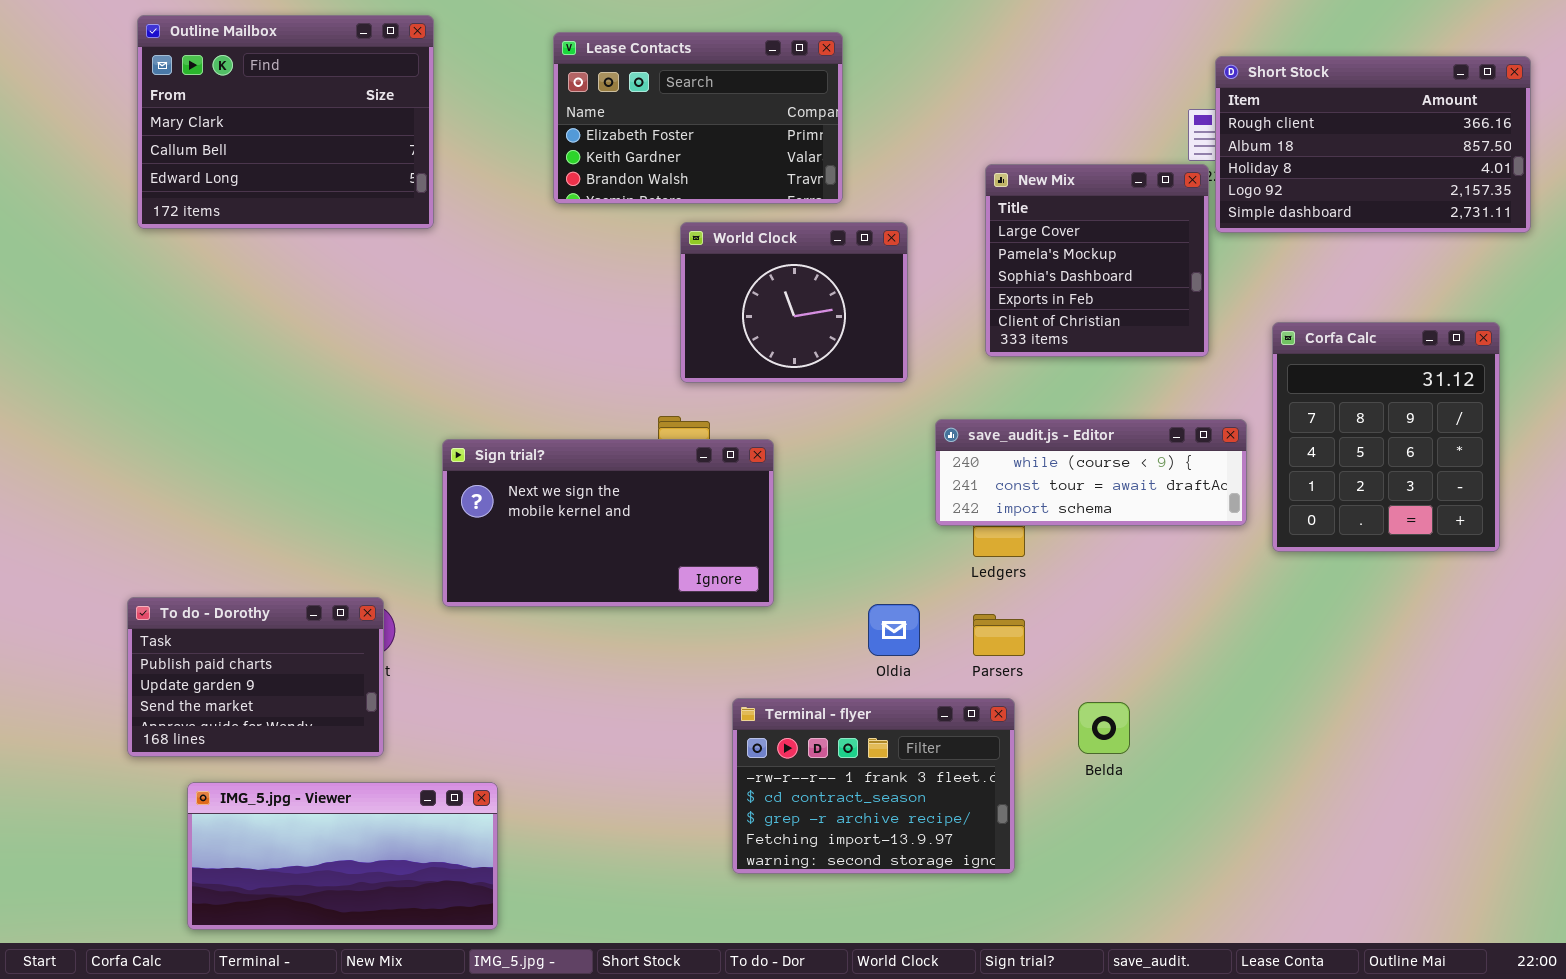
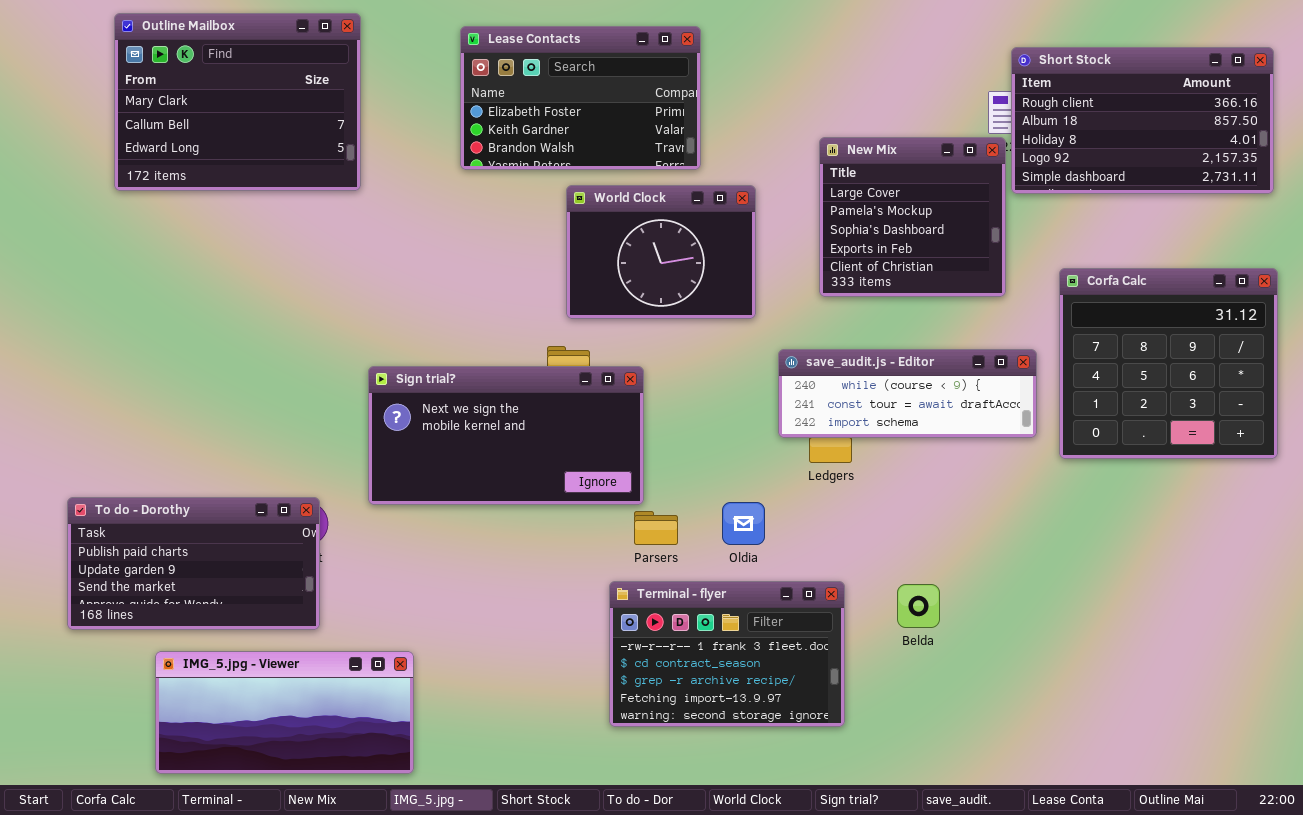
Corfa Calc: [1272,322,1500,552] -> [1059,268,1278,459], resized
To do - Dorothy: [127,597,384,757] -> [67,497,320,630], resized
Parsers: [973,614,1025,656] -> [634,511,678,545], moved

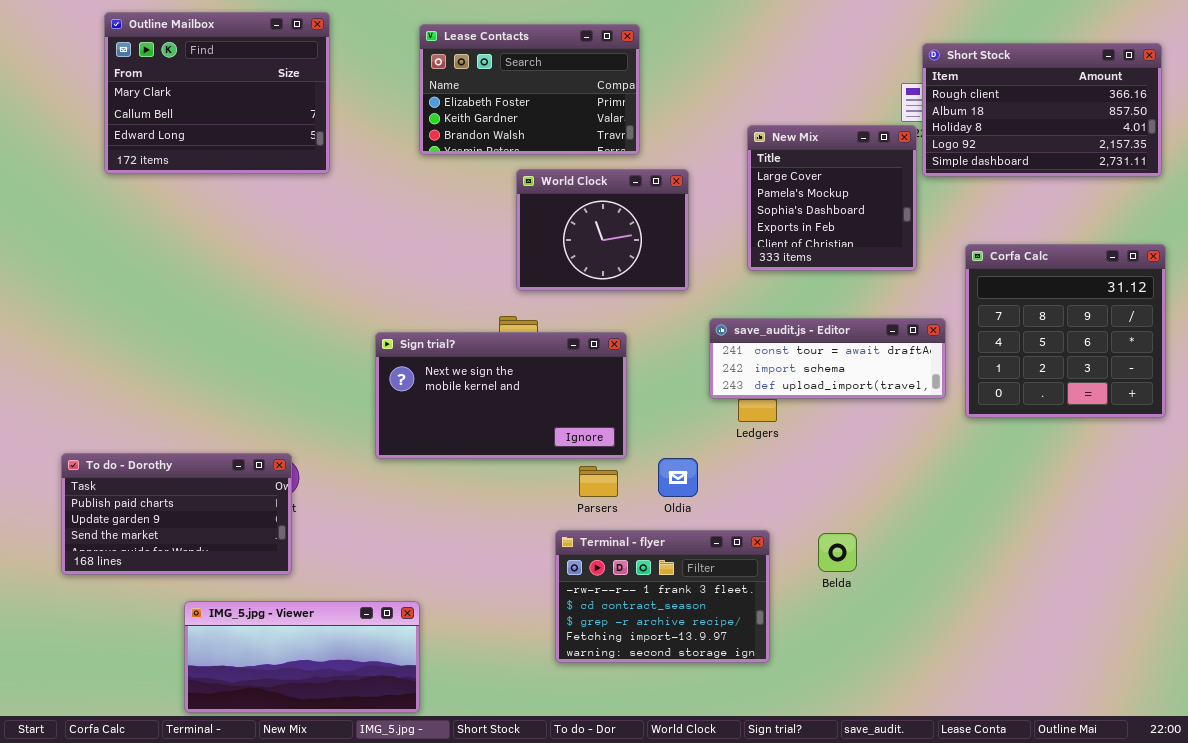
save_audit.js - Editor: [778,349,1037,438] -> [709,318,946,399], scrolled down 1 row
Sign trial?: [368,366,644,505] -> [375,332,627,459], moved
IMG_5.jpg - Viewer: [155,651,414,774] -> [184,601,420,713], moved

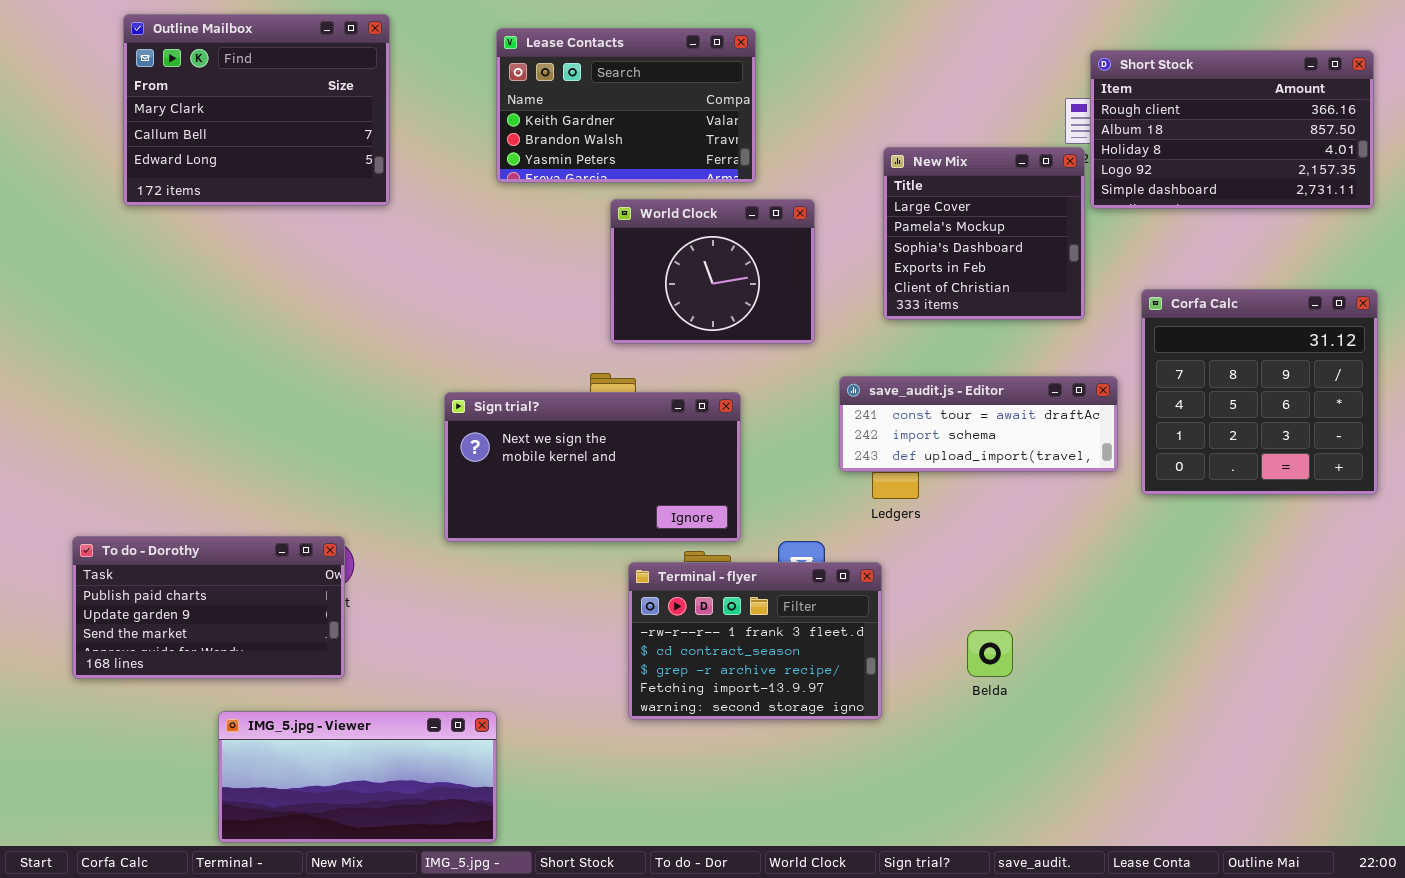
Lease Contacts: [419,24,640,155] -> [496,28,756,183], scrolled down 1 row
Terminal - flyer: [555,530,770,663] -> [628,562,882,720], moved

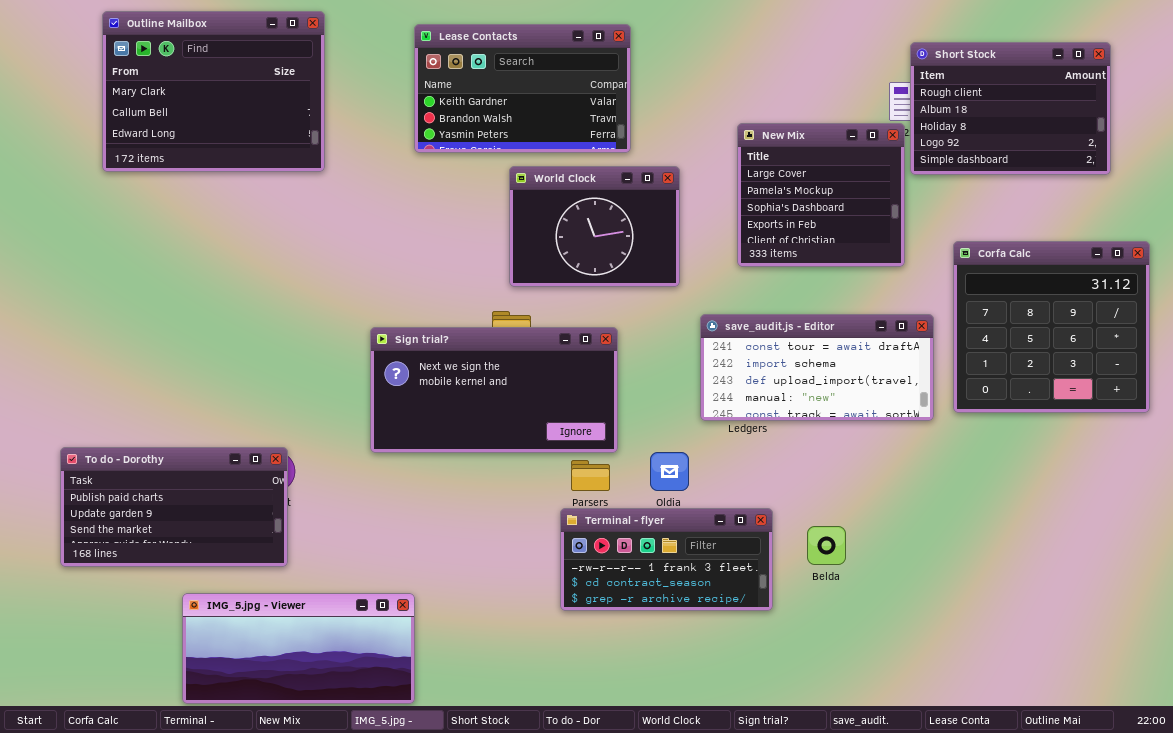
Short Stock: [1090,50,1374,209] -> [910,42,1111,175], resized
save_audit.js - Editor: [839,376,1118,472] -> [700,314,934,421], resized
Terminal - flyer: [628,562,882,720] -> [560,508,773,611], moved, resized

